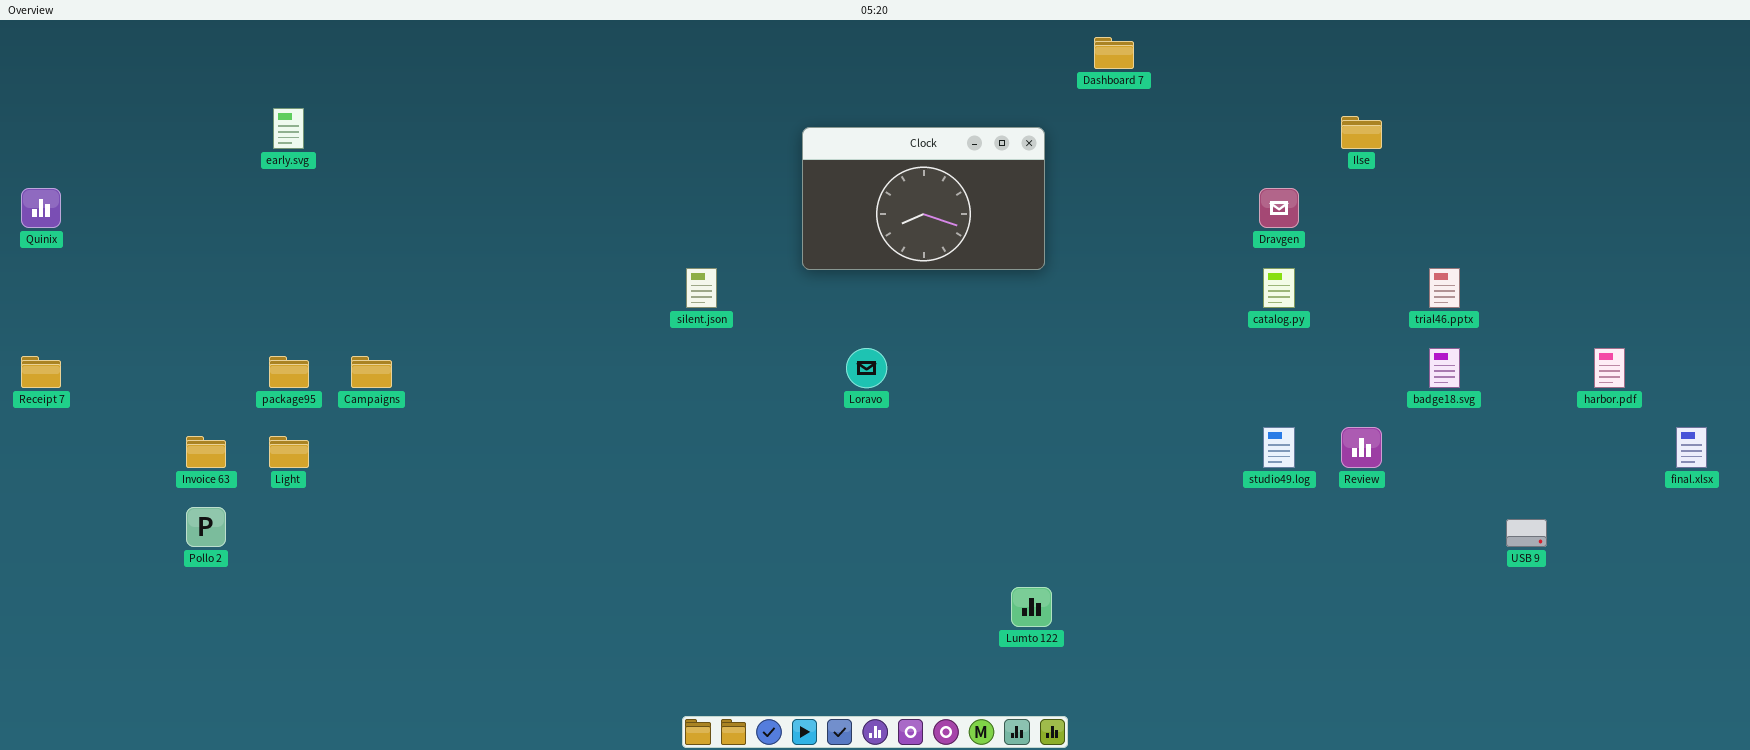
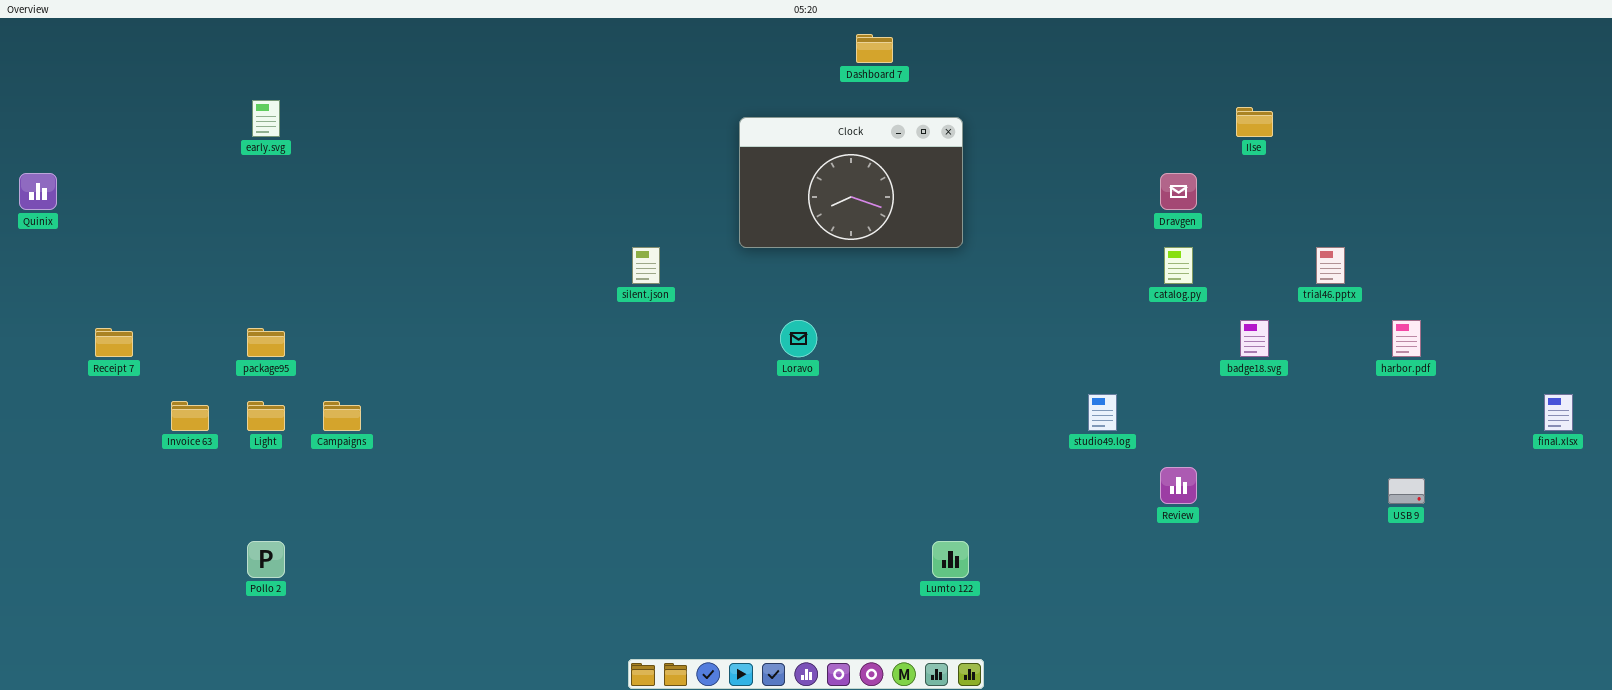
Dashboard 7: [1094,37,1134,69] -> [856,34,893,63], moved
badge18.svg: [1429,348,1460,388] -> [1240,320,1269,357], moved
harbor.pdf: [1594,348,1625,388] -> [1392,320,1421,357], moved
Receipt 7: [21,356,61,388] -> [95,328,133,357], moved
Campaigns: [351,356,392,388] -> [323,401,361,431], moved
studio49.log: [1263,427,1295,468] -> [1088,394,1117,431], moved
Review: [1341,427,1382,468] -> [1160,467,1197,504], moved
Pollo 2: [186,507,226,547] -> [247,541,285,578], moved

